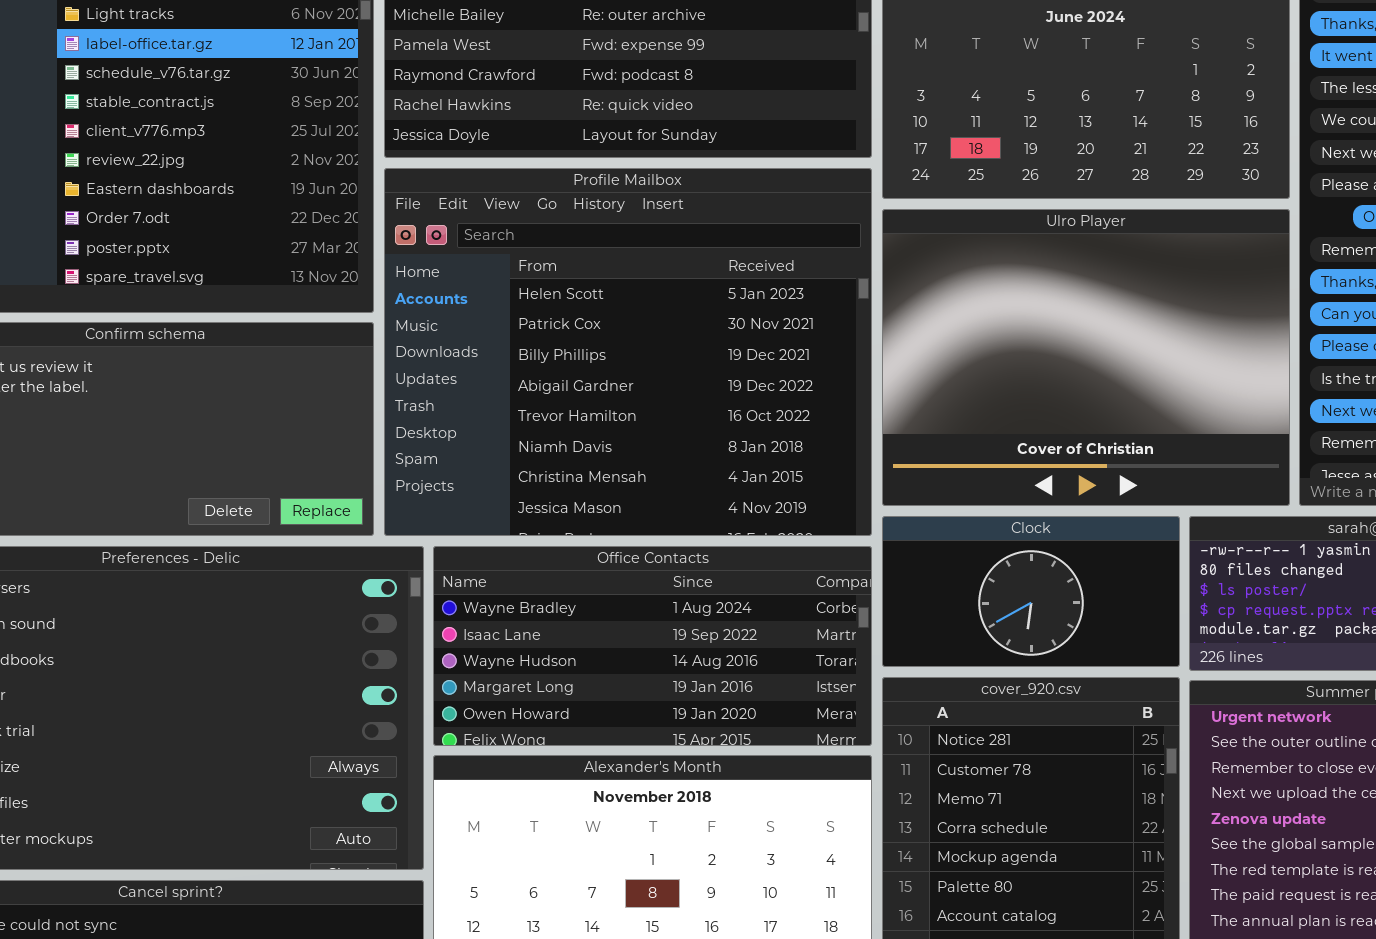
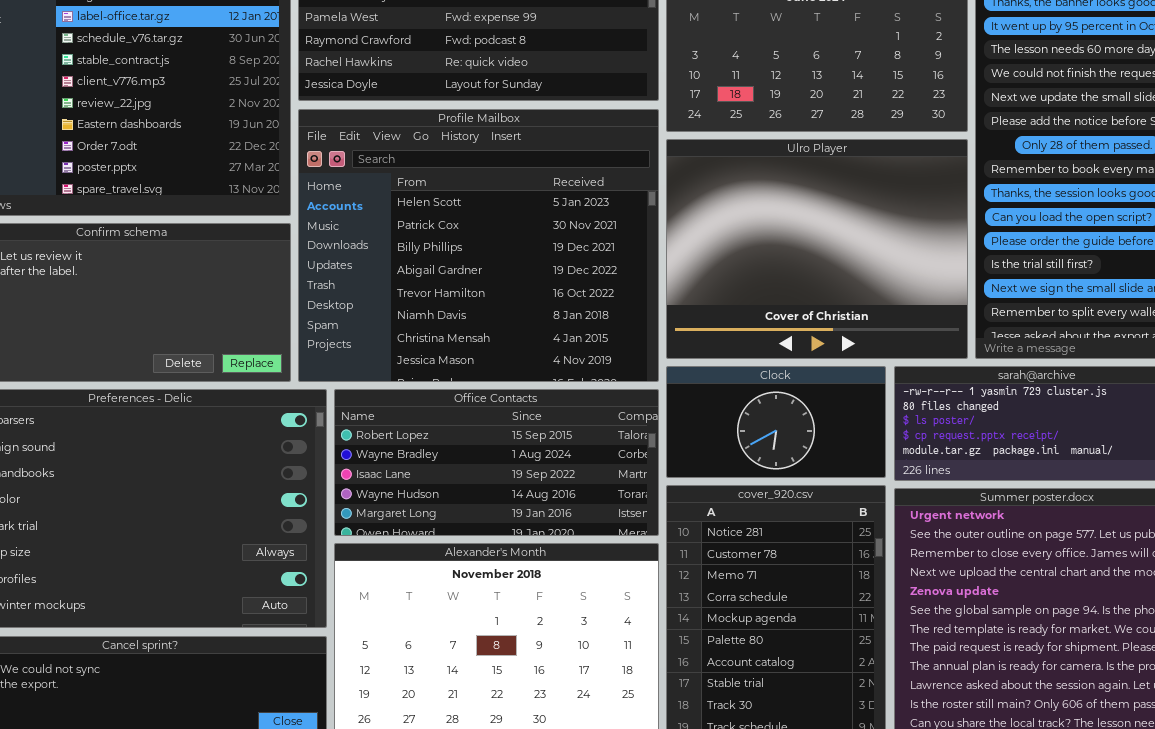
Office Contacts: [433,546,872,746] -> [334,389,659,536], scrolled up 1 row

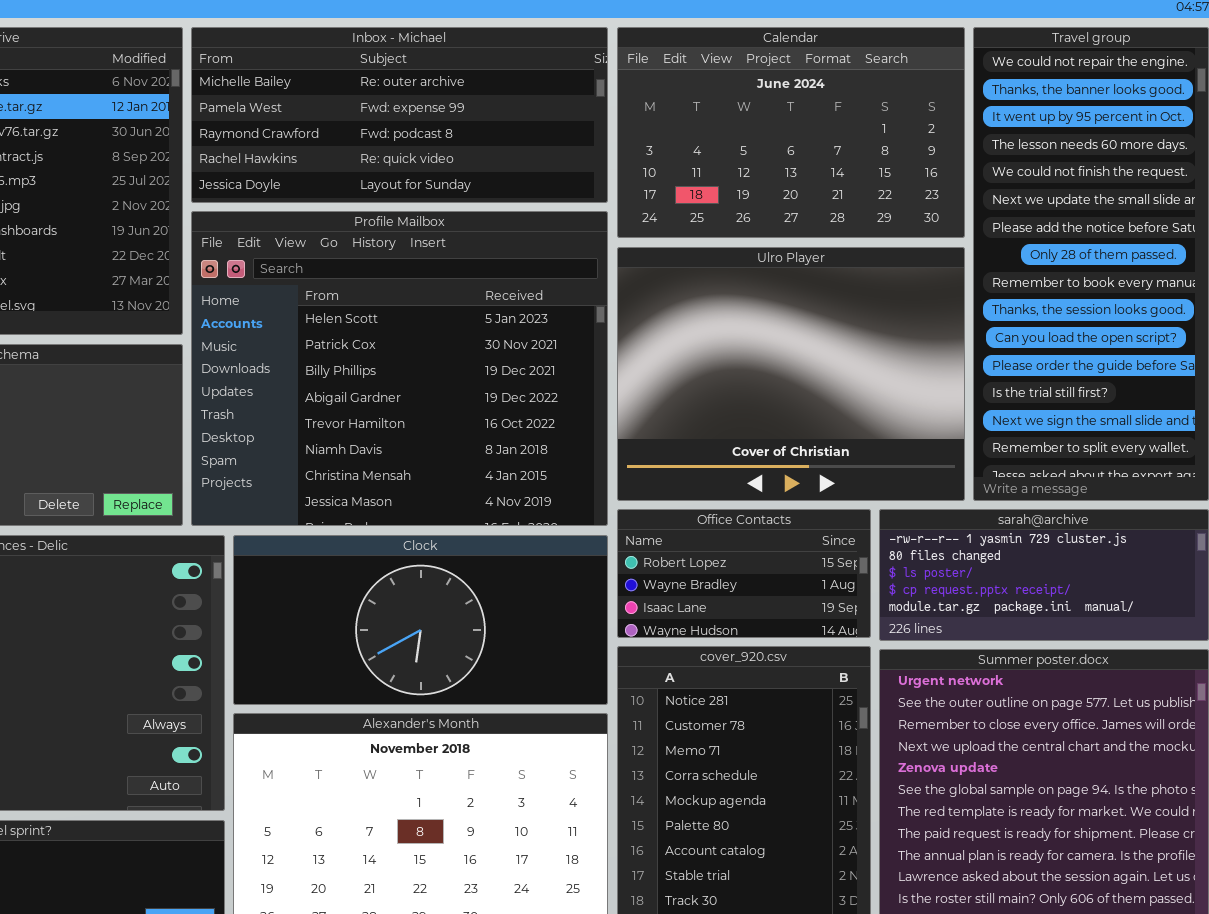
Clock: [666,366,886,478] -> [233,535,608,705], moved, resized
Office Contacts: [334,389,659,536] -> [617,509,871,638], moved, resized

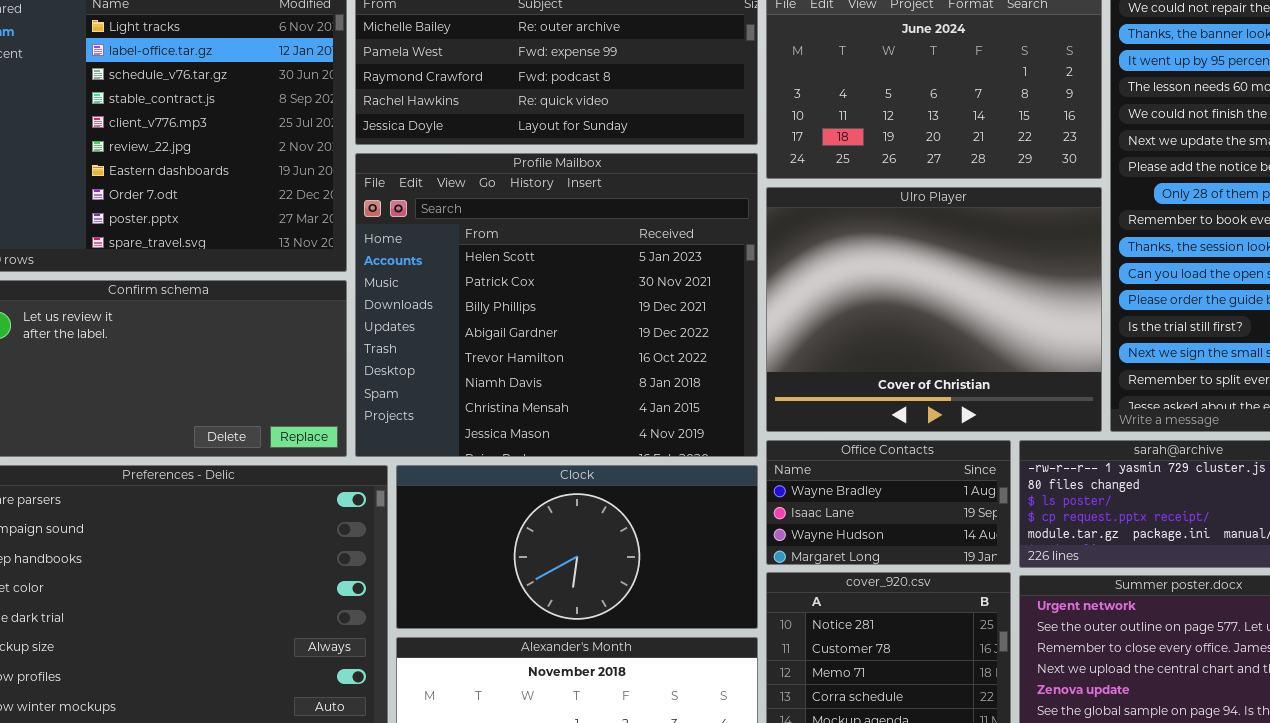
Office Contacts: [617,509,871,638] -> [766,440,1011,565], scrolled down 1 row

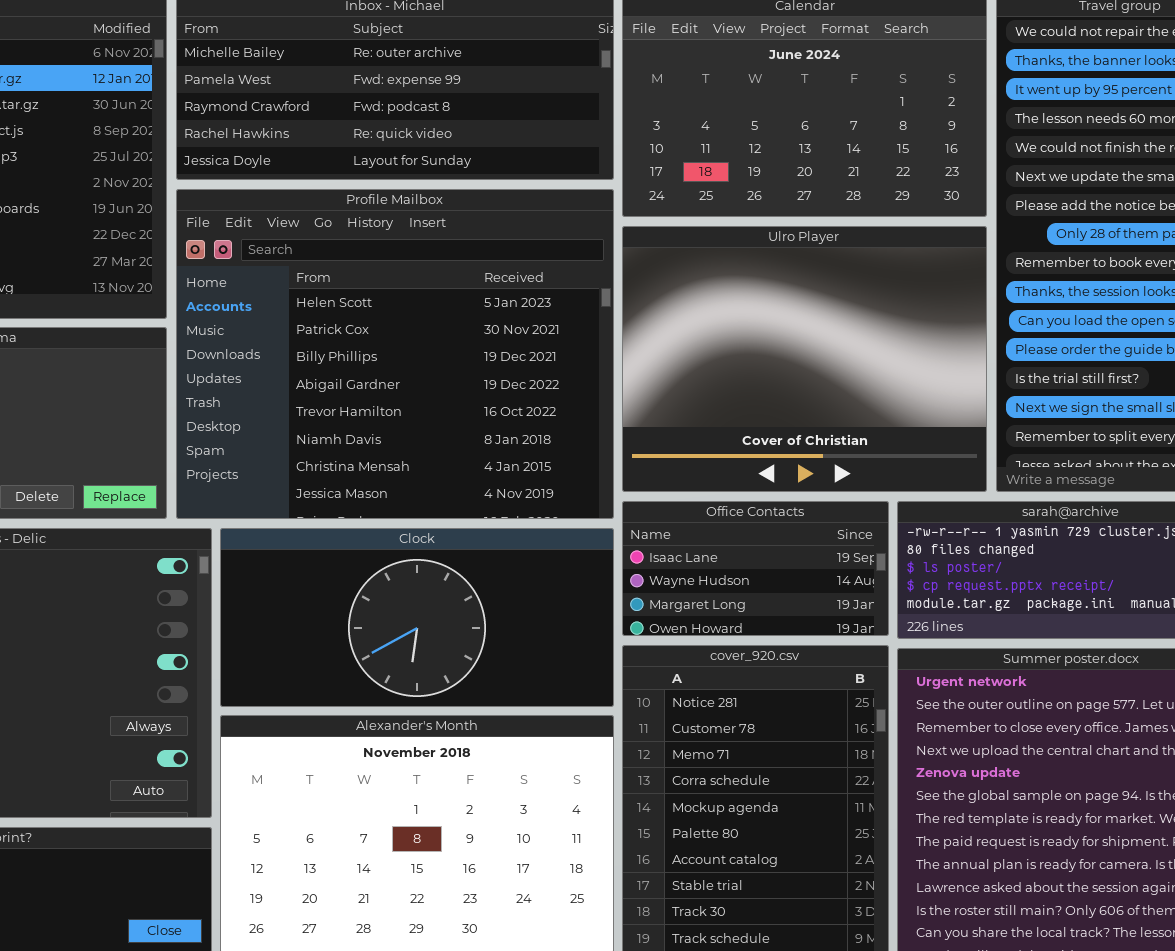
Office Contacts: [766,440,1011,565] -> [622,501,889,636], scrolled down 1 row

